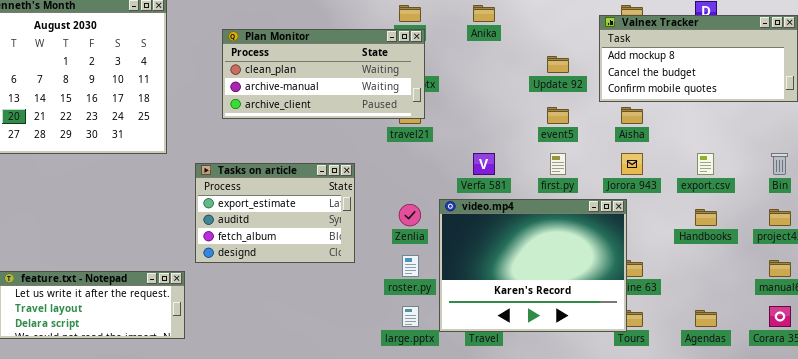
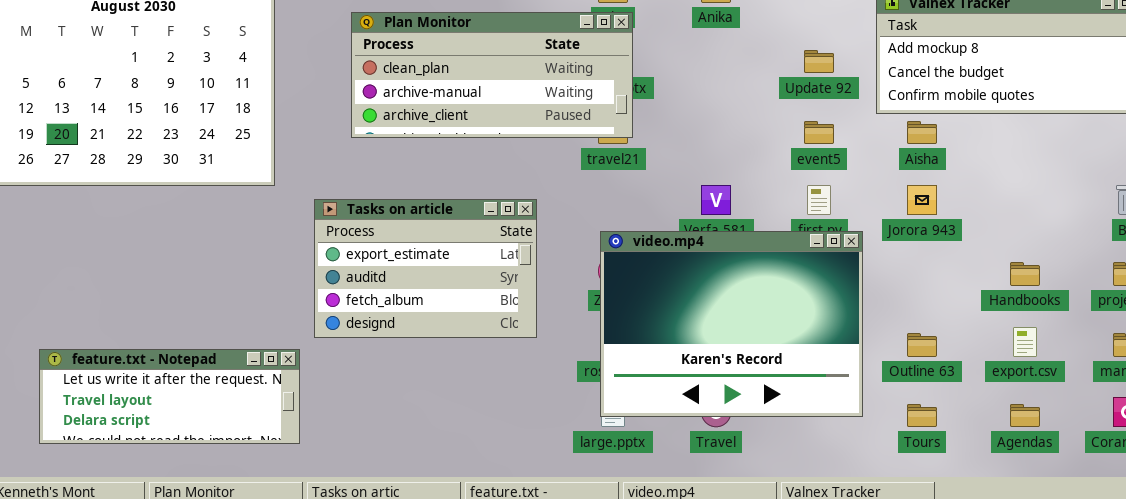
export.csv: [697,153,714,175] -> [1013,327,1037,357], moved
video.mp4: [439,199,627,332] -> [600,231,863,417], moved

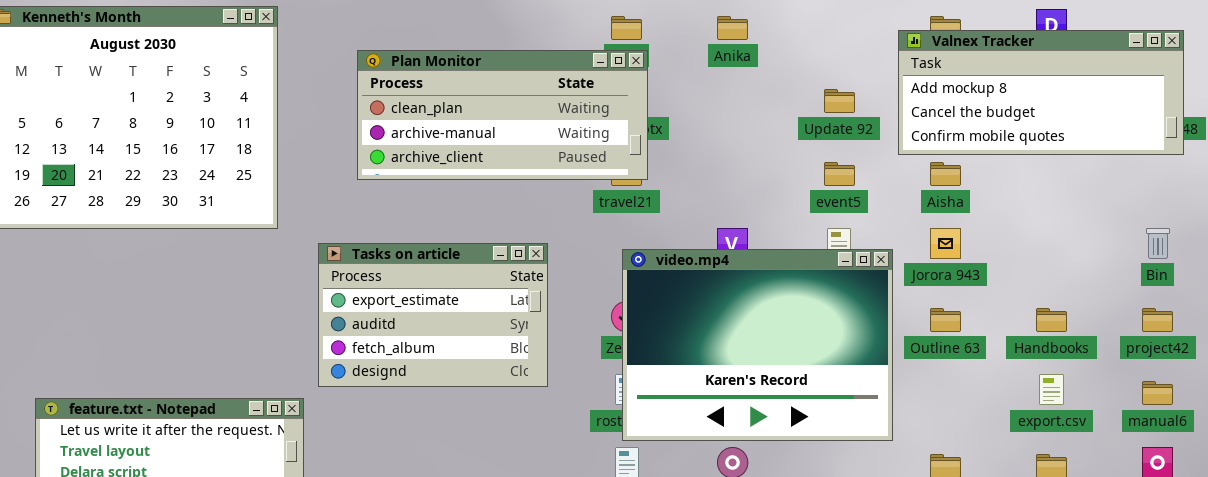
video.mp4: [600,231,863,417] -> [622,249,893,441], moved
Outline 63: [907,333,937,357] -> [930,308,961,332], moved

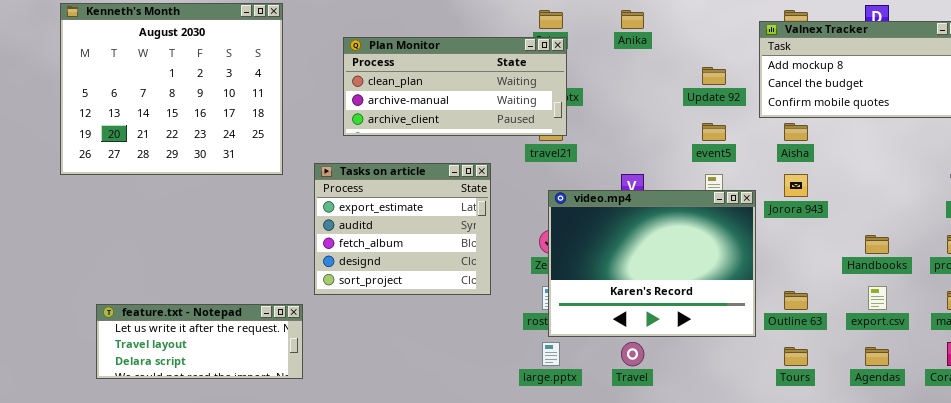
Tasks on article: [318,243,548,387] -> [314,163,491,295], resized
Outline 63: [930,308,961,332] -> [784,291,808,310], moved

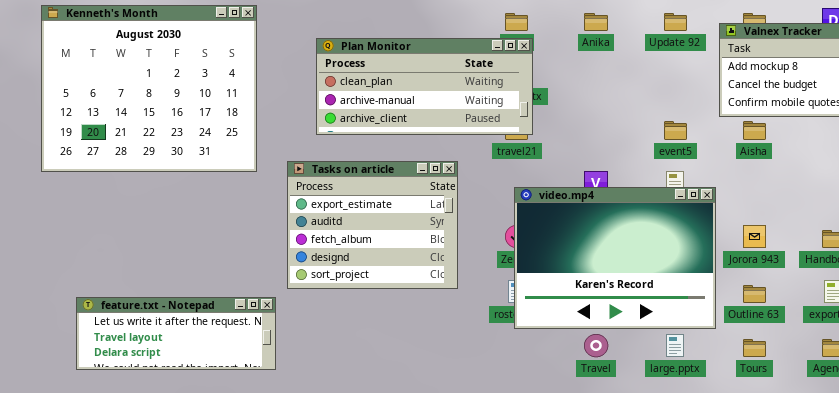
Update 92: [702,67,726,85] -> [664,13,687,31], moved
Jorora 943: [784,174,808,197] -> [743,225,766,248], moved
large.pptx: [542,342,560,366] -> [666,334,684,357], moved

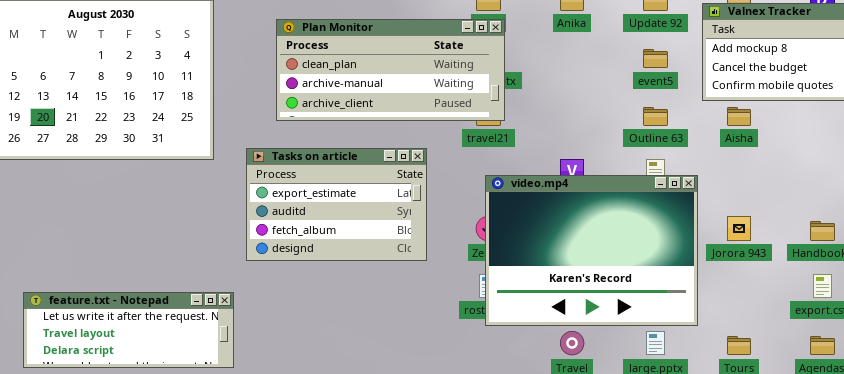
event5: [664,121,687,140] -> [643,49,668,68], moved
Tasks on article: [287,161,458,289] -> [246,148,427,261], resized
Outline 63: [743,285,766,303] -> [643,107,668,126], moved

